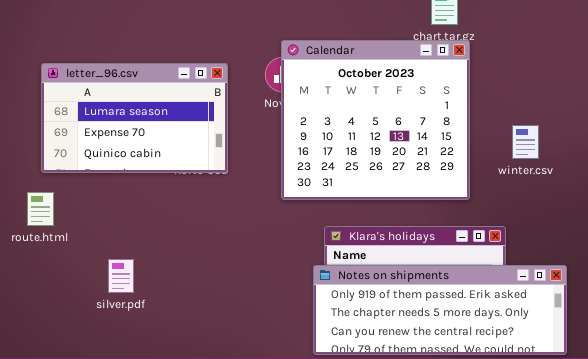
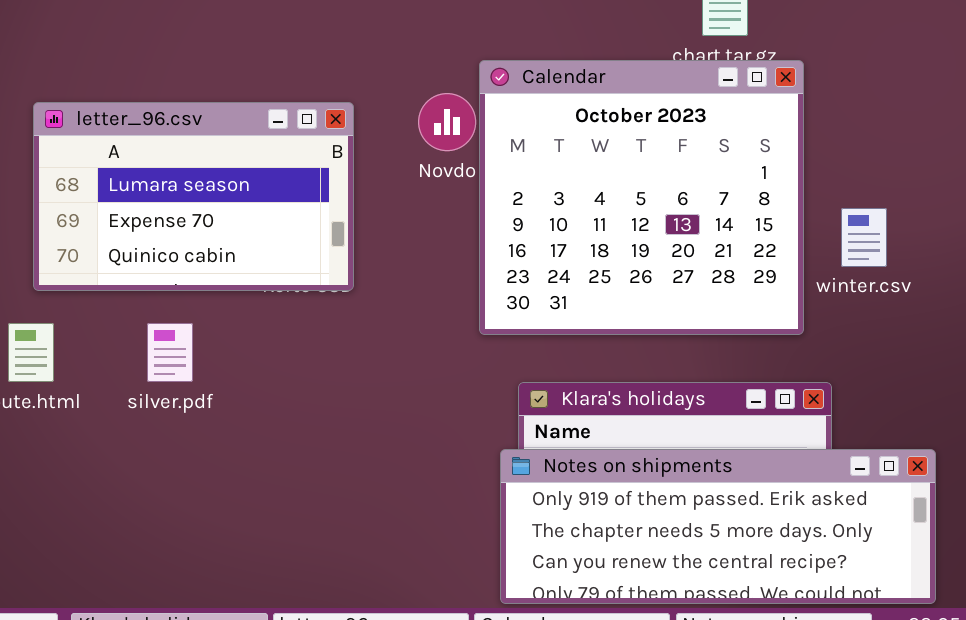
Calendar: [281,40,470,200] -> [479,60,804,335], moved
silver.pdf: [108,259,134,293] -> [147,323,193,382], moved

